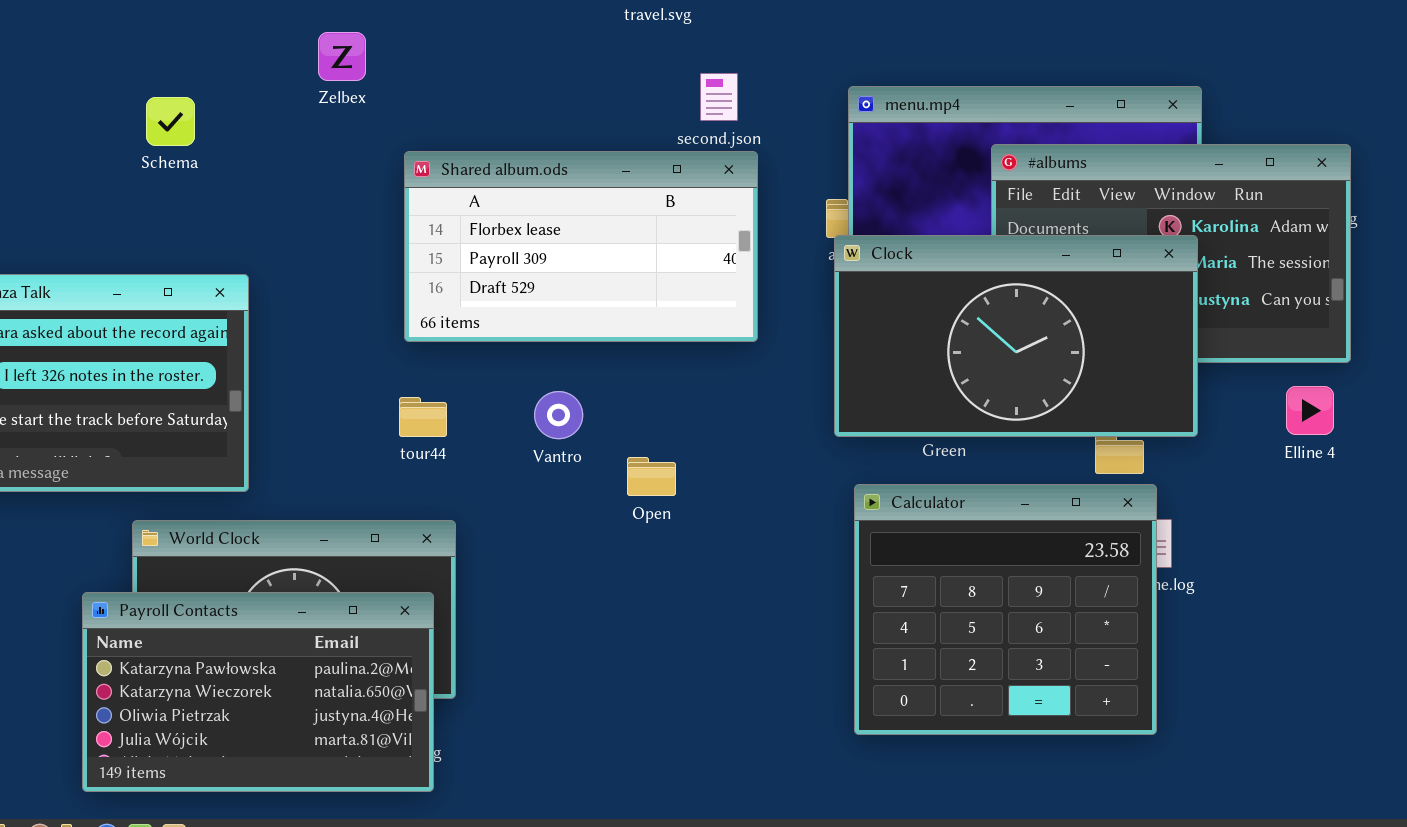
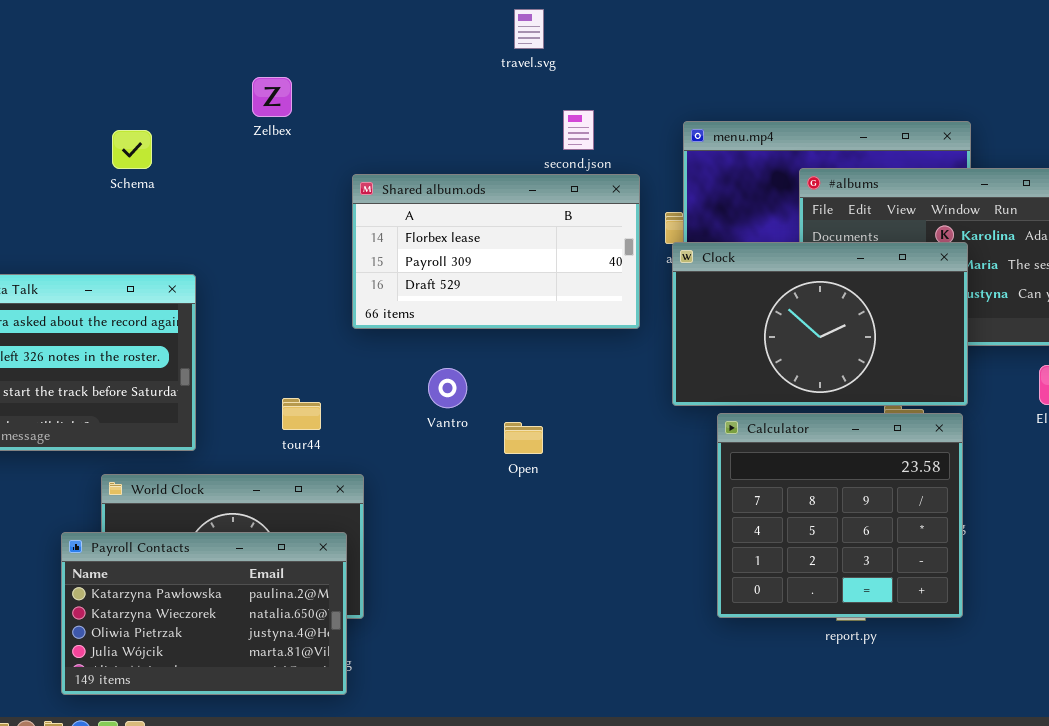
Shared album.ods: [404,151,758,342] -> [352,174,640,329], moved
tour44: [399,397,447,437] -> [282,398,321,430], moved
Calculator: [854,484,1157,735] -> [717,413,963,618], moved

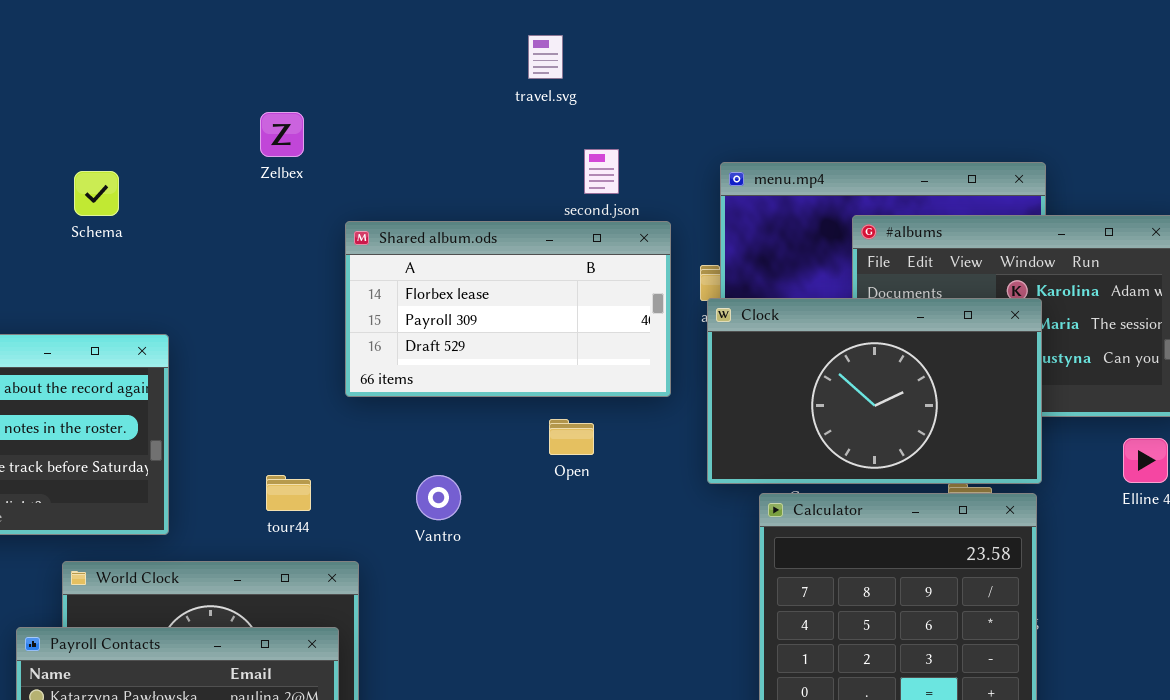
Zelbex: [252,77,292,117] -> [260,112,304,157], moved
Vantro: [428,368,467,408] -> [416,475,461,520], moved
Open: [504,422,543,454] -> [549,419,594,455], moved

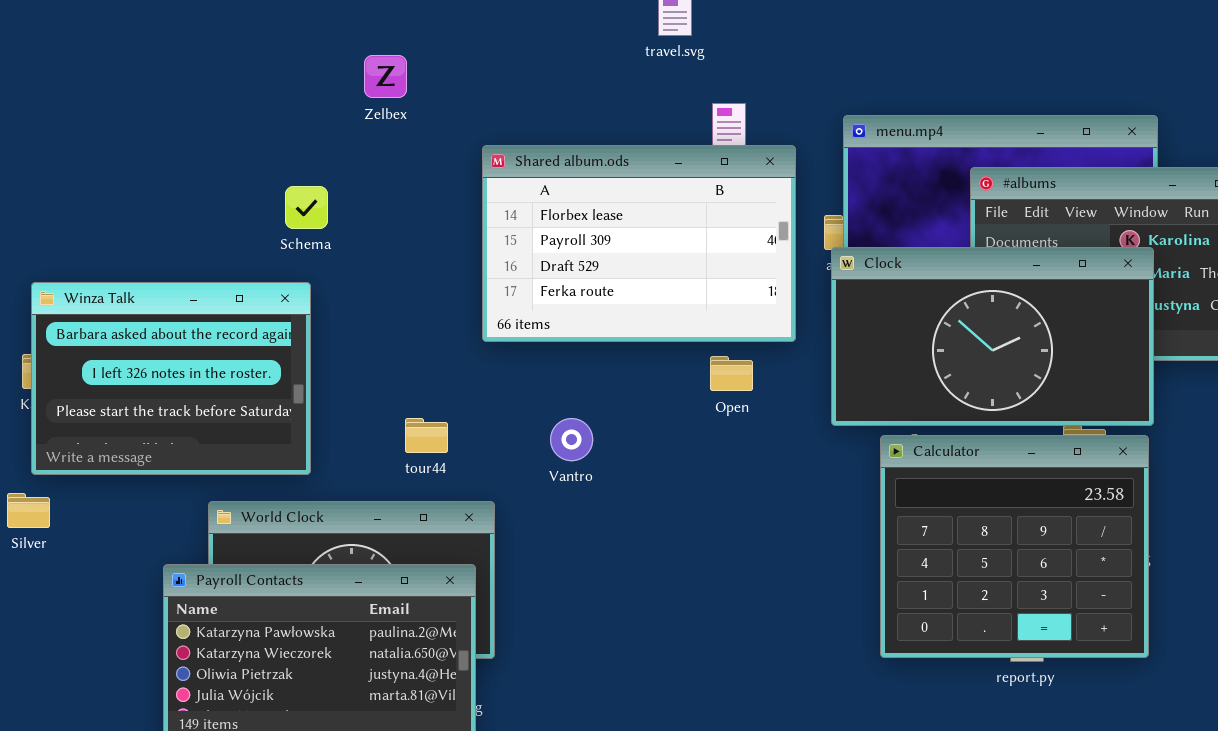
Zelbex: [260,112,304,157] -> [364,55,407,98], moved
Schema: [74,171,119,216] -> [285,186,328,229], moved
Shared album.ods: [345,221,671,397] -> [482,145,796,342], resized
Open: [549,419,594,455] -> [710,356,753,391], moved

